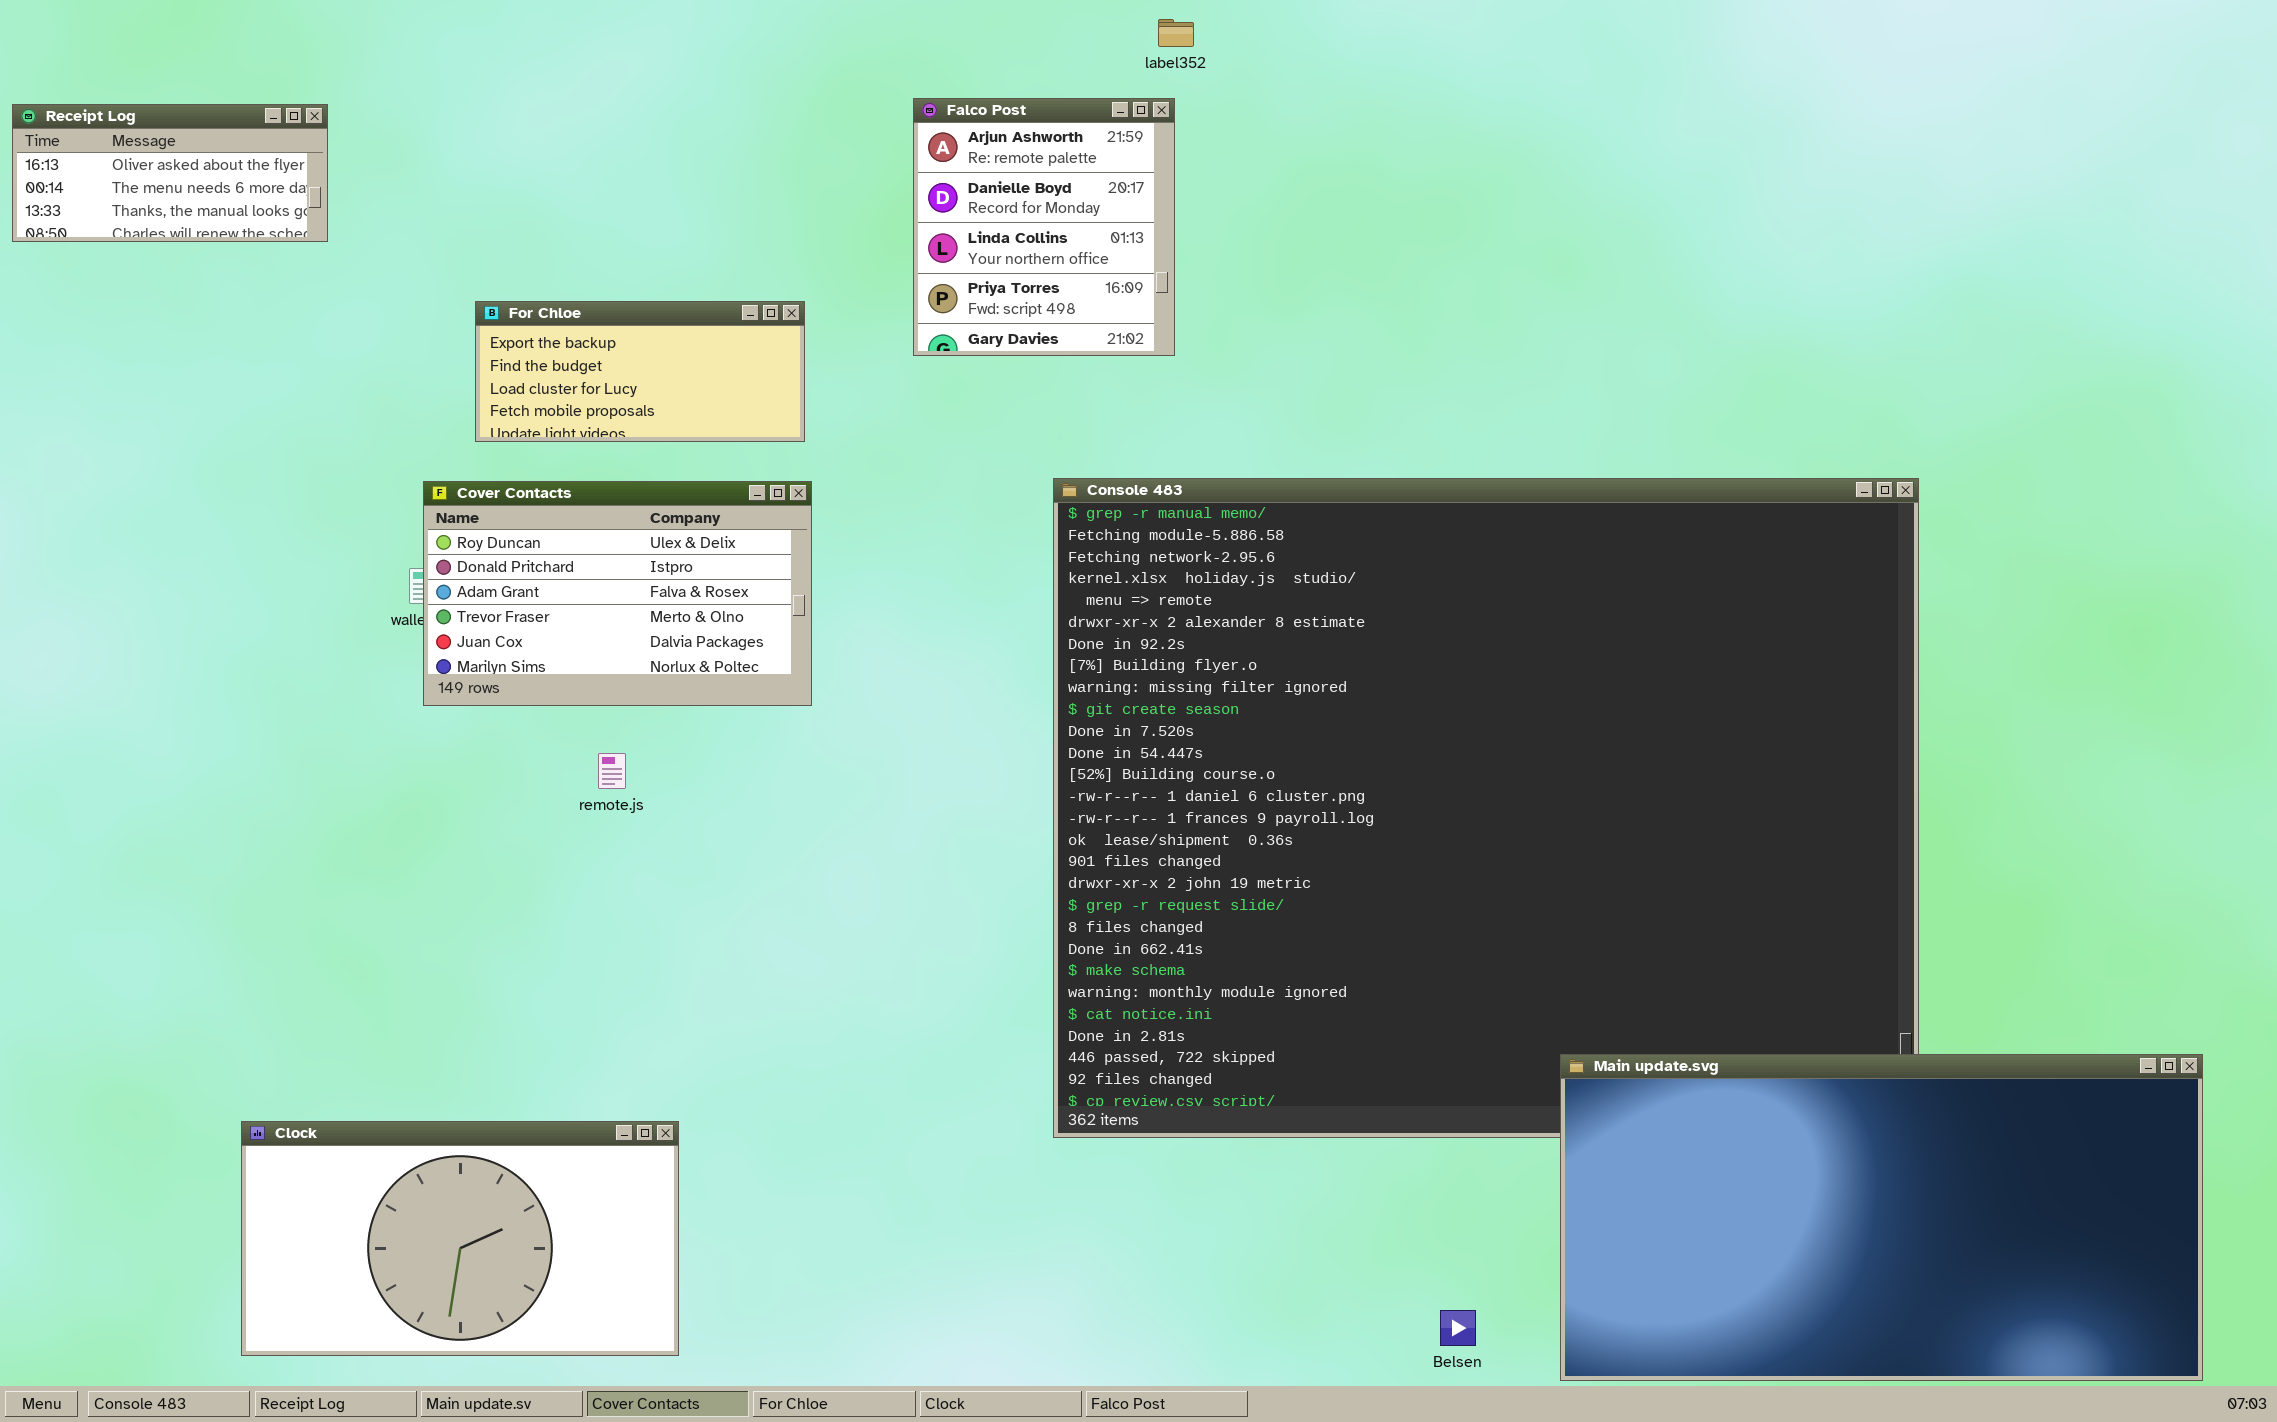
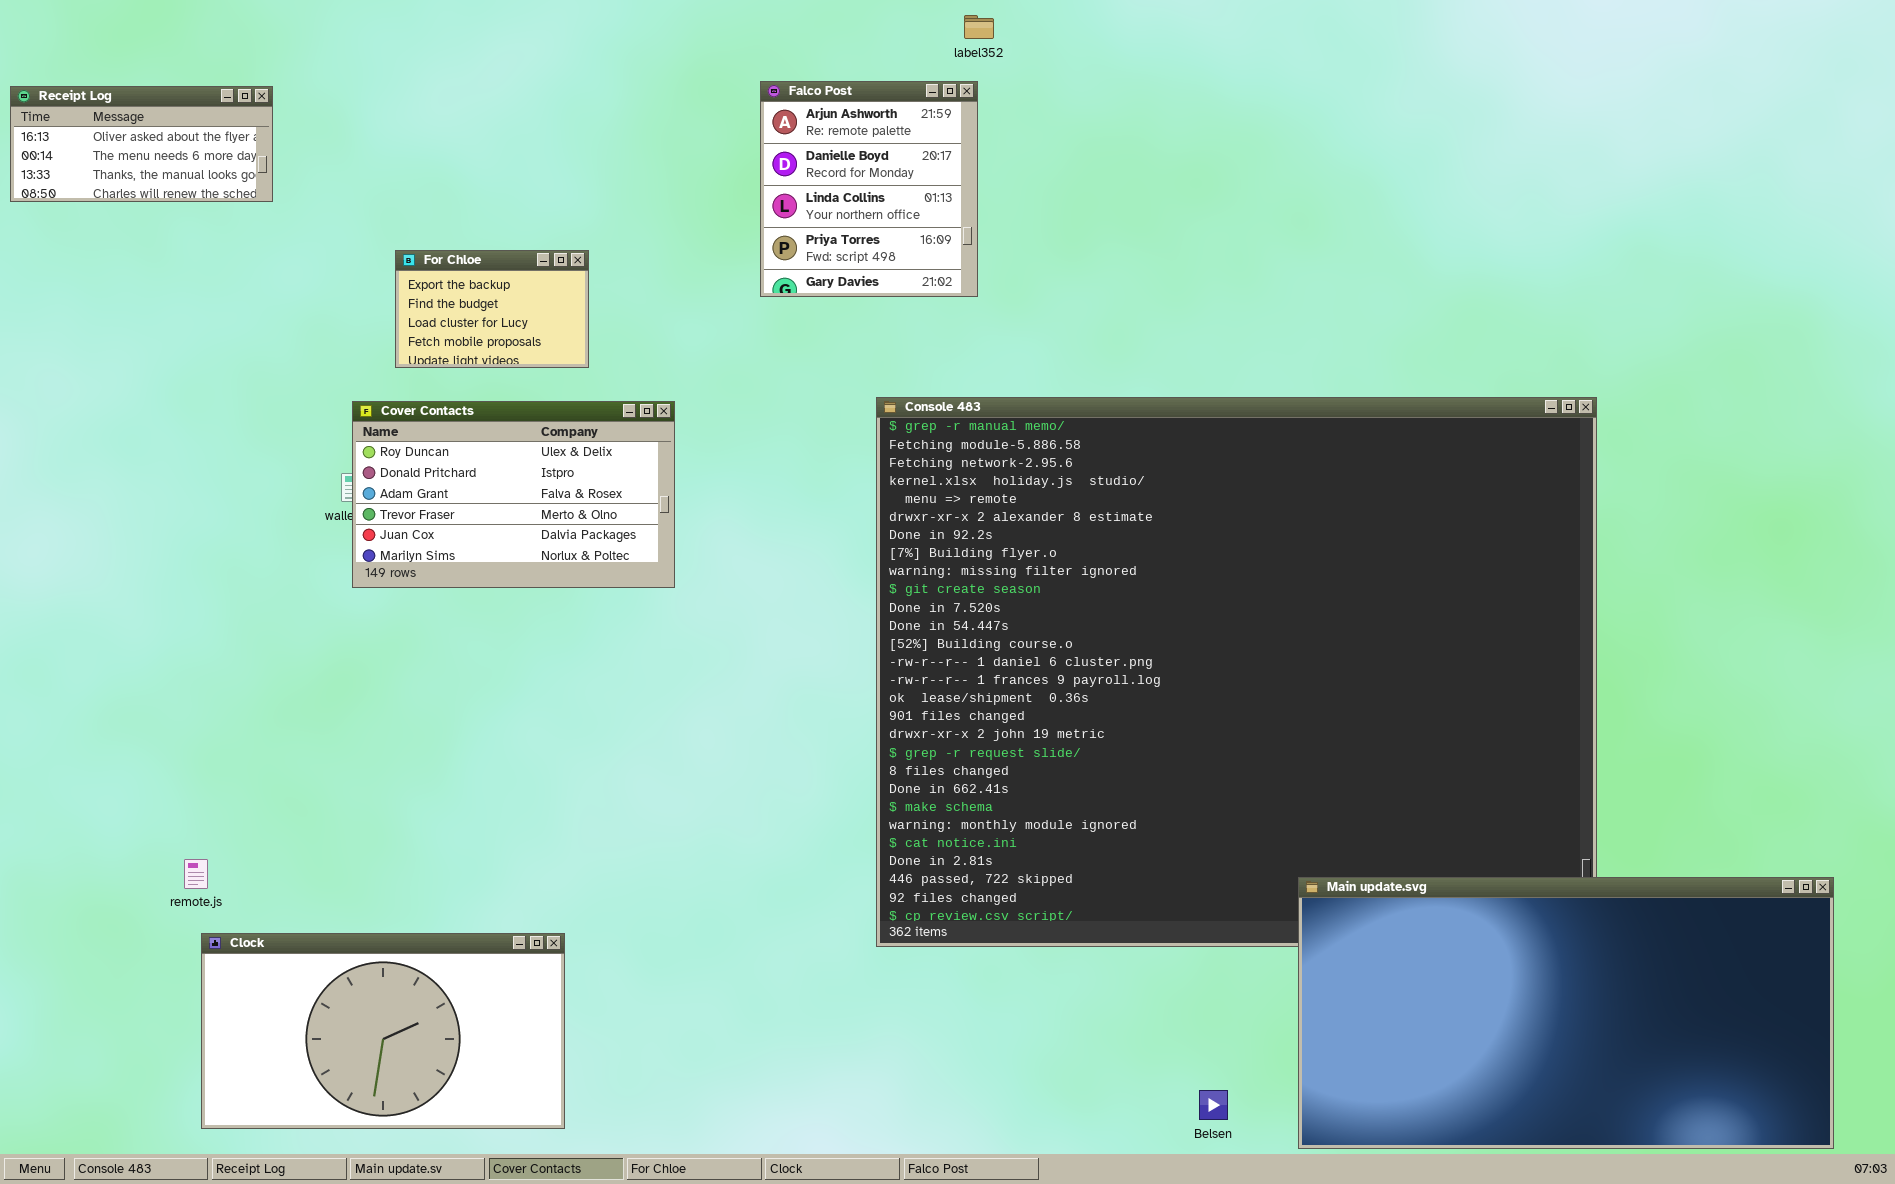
For Chloe: [475,301,805,442] -> [395,250,589,368], resized
remote.js: [598,753,626,789] -> [184,859,208,889], moved

